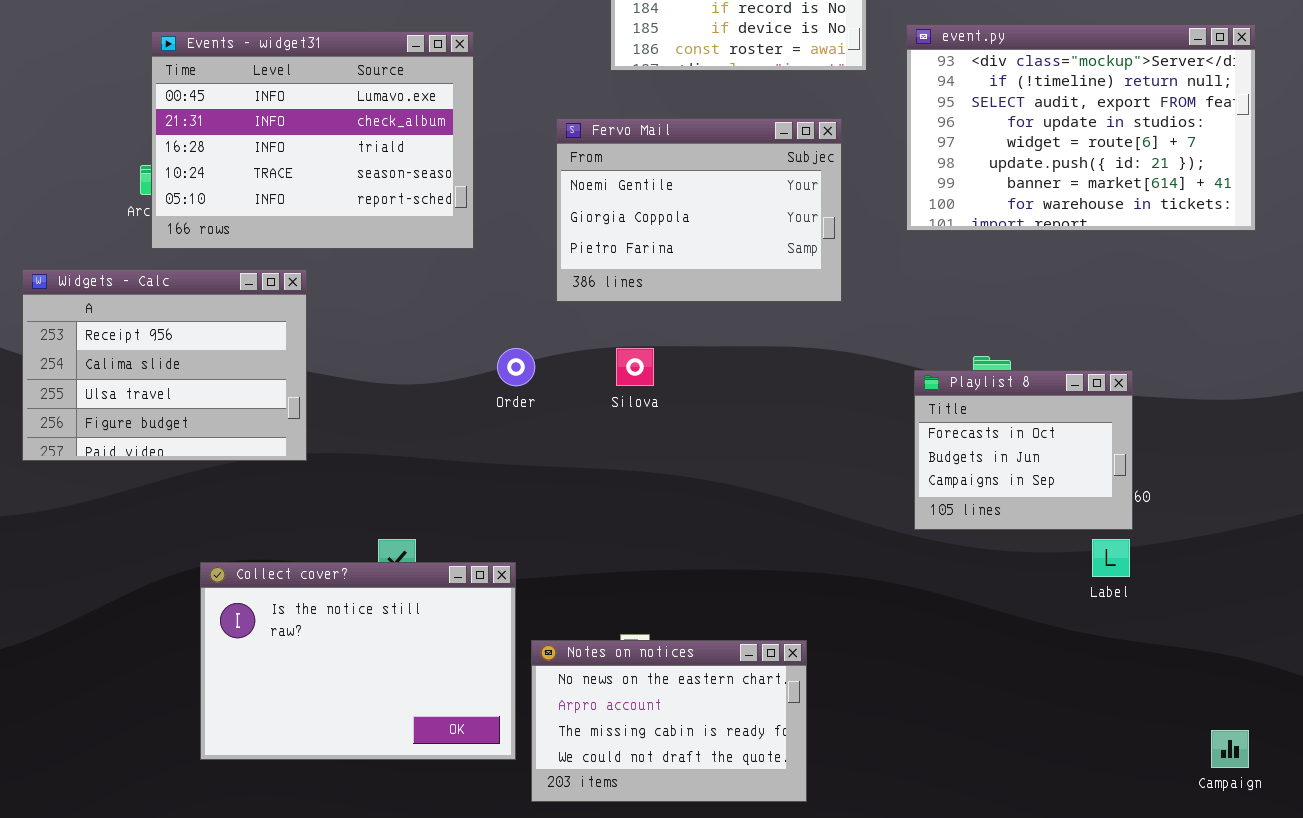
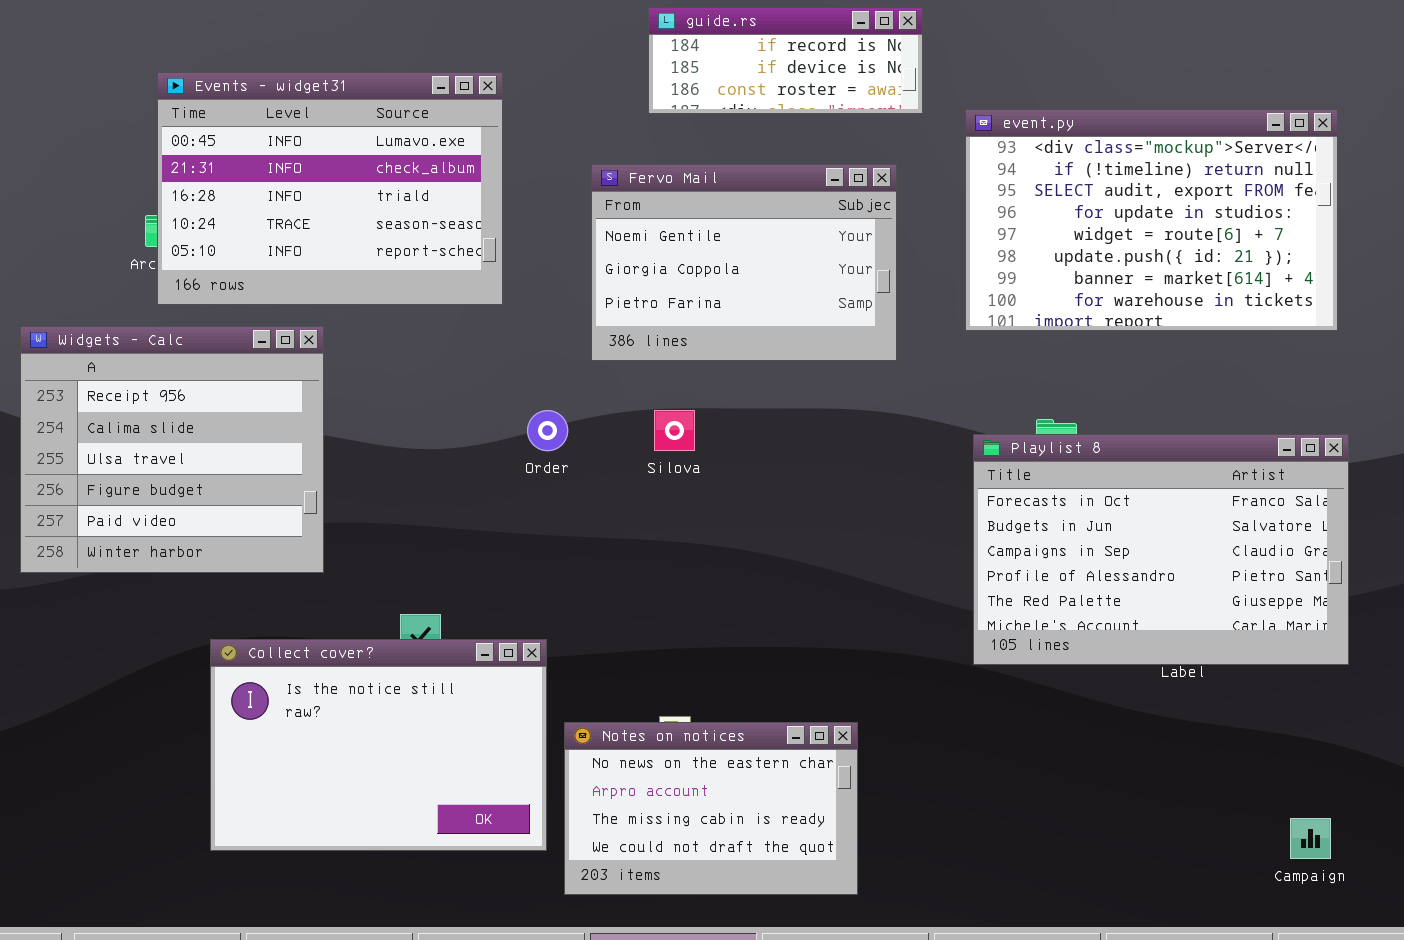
event.py: [906,24,1256,231] -> [965,109,1338,331], moved
Widgets - Calc: [22,269,307,461] -> [20,326,324,573], resized
Playlist 8: [914,370,1133,530] -> [973,434,1349,665], resized

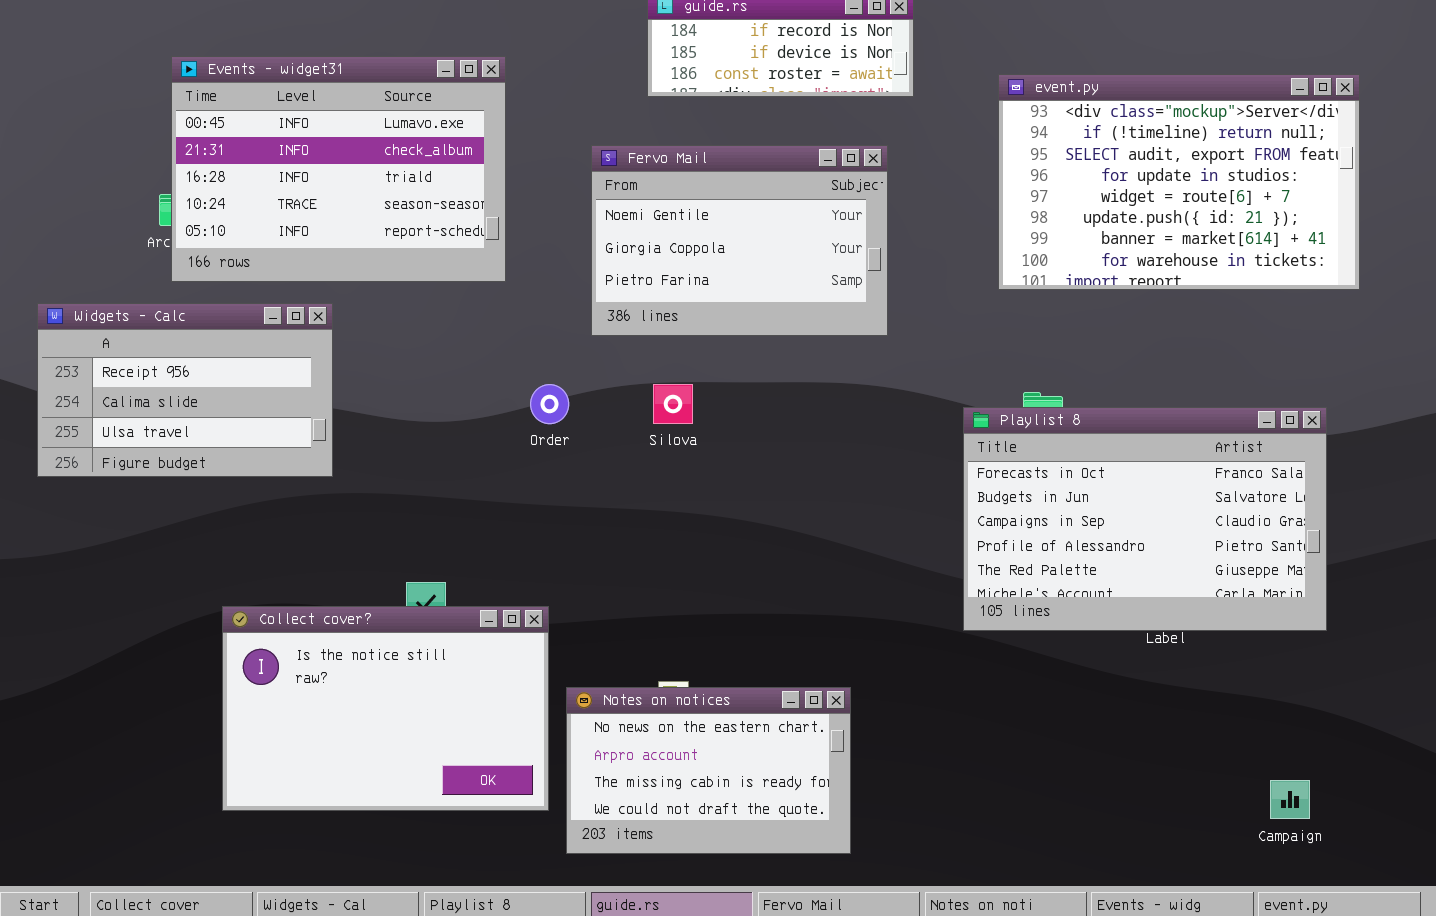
event.py: [965,109,1338,331] -> [998,74,1360,290], moved
Widgets - Calc: [20,326,324,573] -> [37,303,333,477], resized

